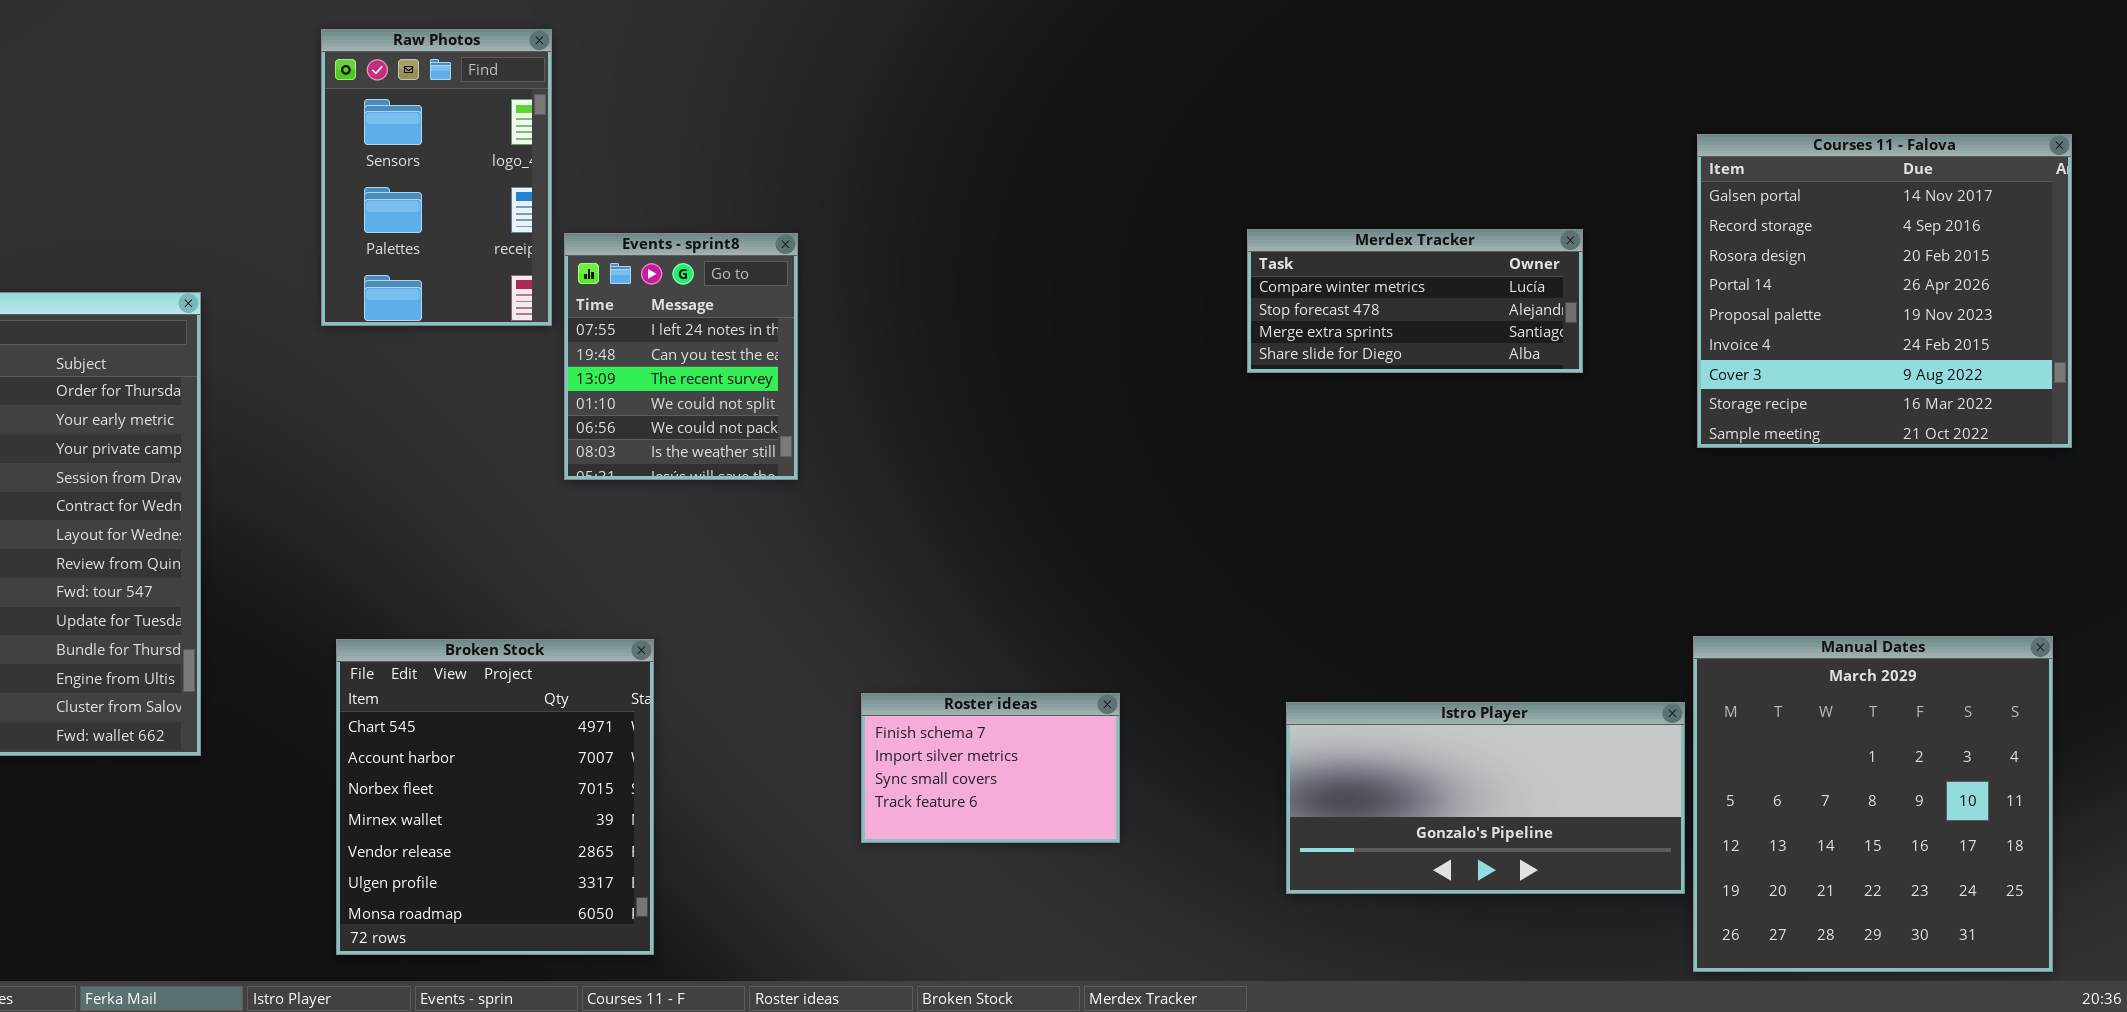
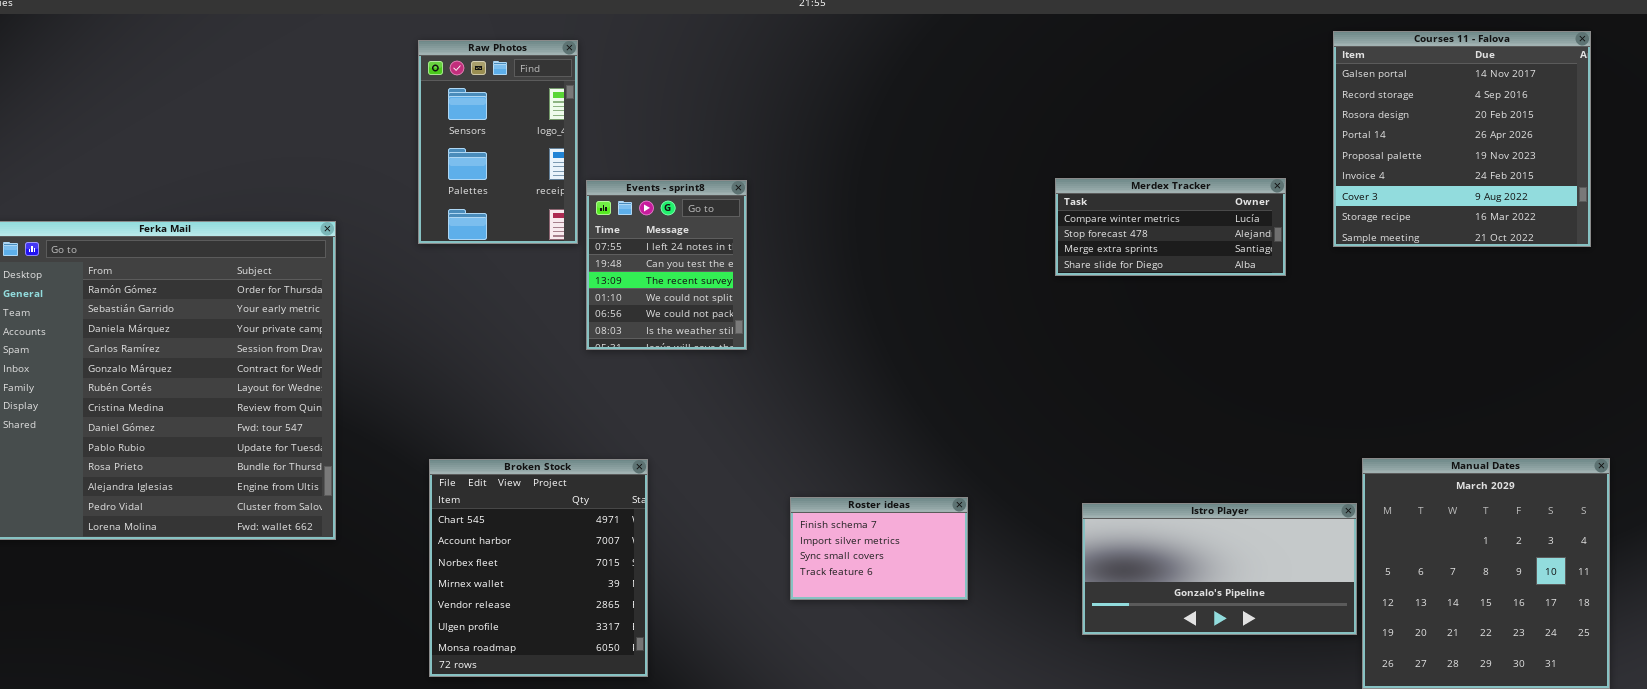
Courses 11 - Falova: [1697,134,2072,448] -> [1333,31,1591,247], moved

